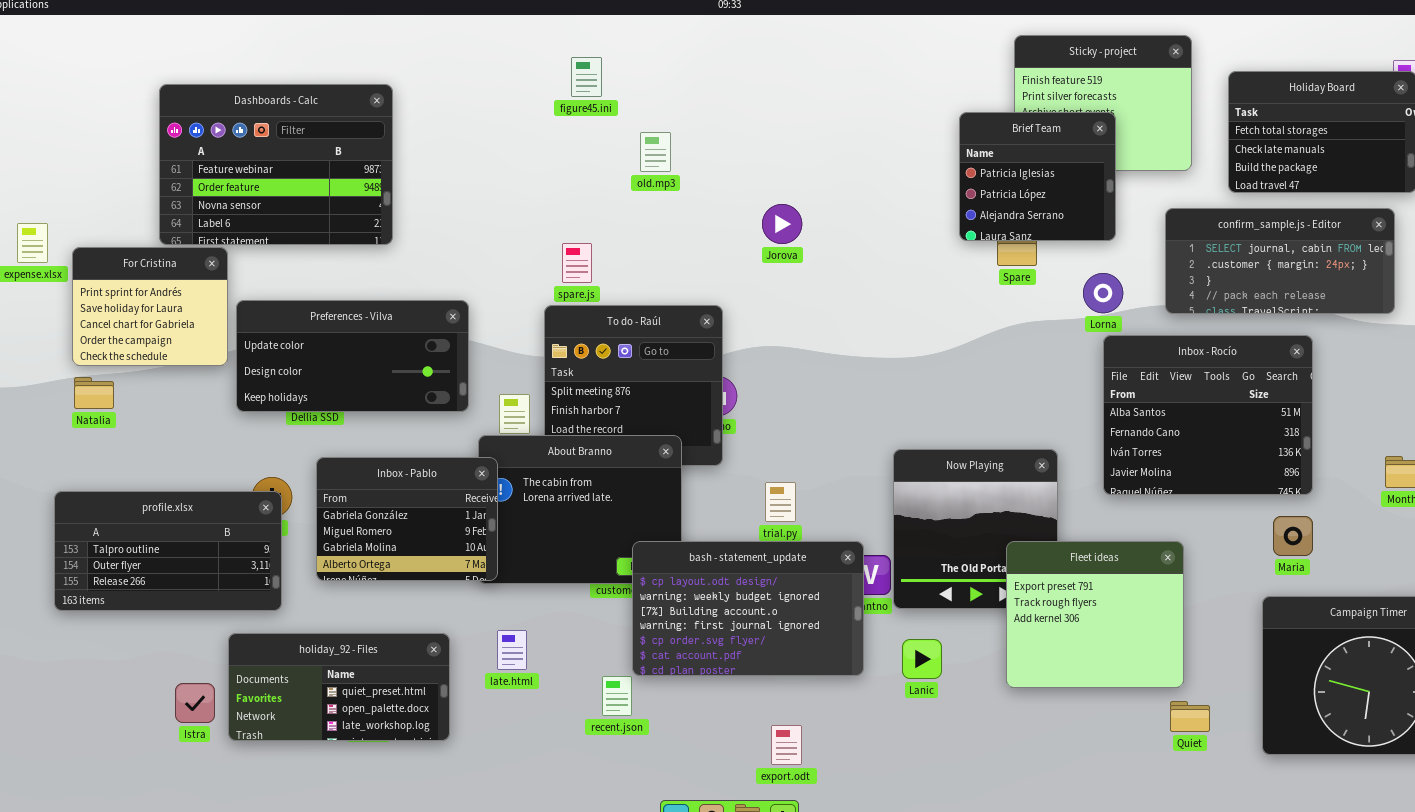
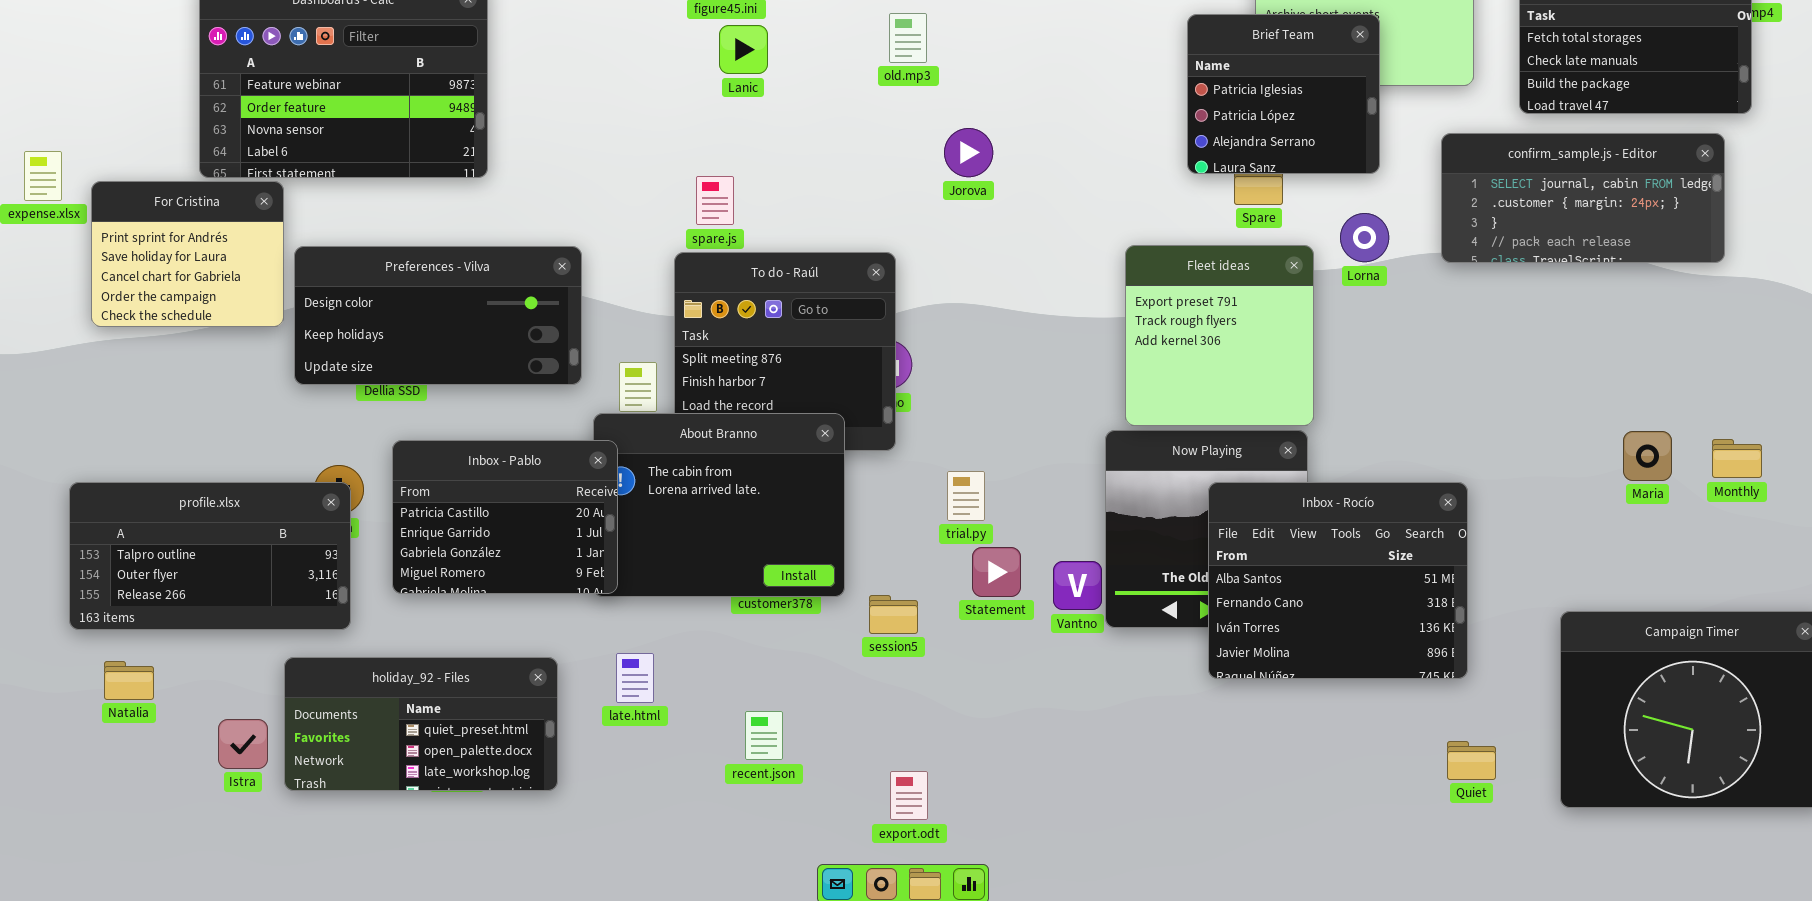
old.mp3: [640,132,671,172] -> [889,13,927,63], moved
Preferences - Vilva: [236,300,469,412] -> [294,246,582,385], scrolled down 1 row
Inbox - Rocío: [1103,335,1313,495] -> [1208,482,1468,679], moved
Natalia: [74,377,114,409] -> [104,661,154,700], moved
Inbox - Pablo: [316,457,498,581] -> [392,440,618,594], scrolled up 2 rows
Maria: [1273,516,1313,556] -> [1623,431,1672,481], moved
bash - statement_update: [632,541,864,676] -> none, closed
Fleet ideas: [1006,541,1184,688] -> [1125,245,1314,426], moved, resized
Lanic: [902,639,942,679] -> [719,25,768,74], moved
export.odt: [771,725,802,765] -> [890,771,928,820], moved

